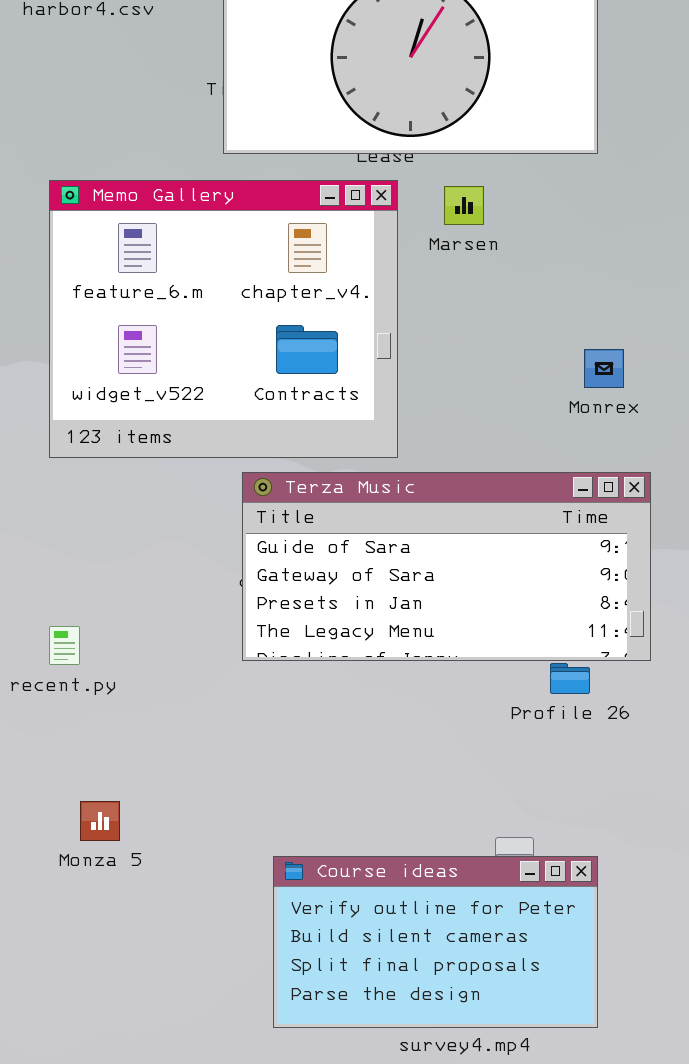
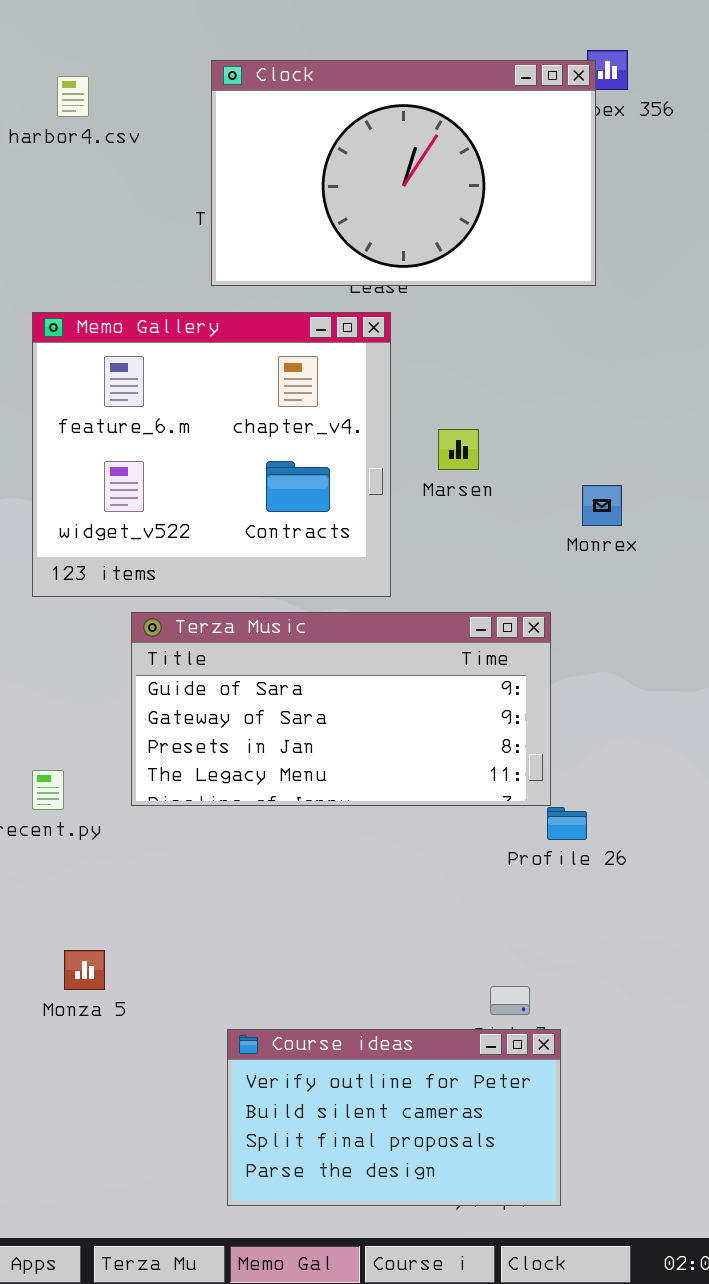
Marsen: [444,186,484,225] -> [438,429,479,470], moved
Terza Music: [242,472,651,661] -> [131,612,551,806], moved
Course ideas: [273,856,598,1028] -> [227,1029,561,1206], moved

